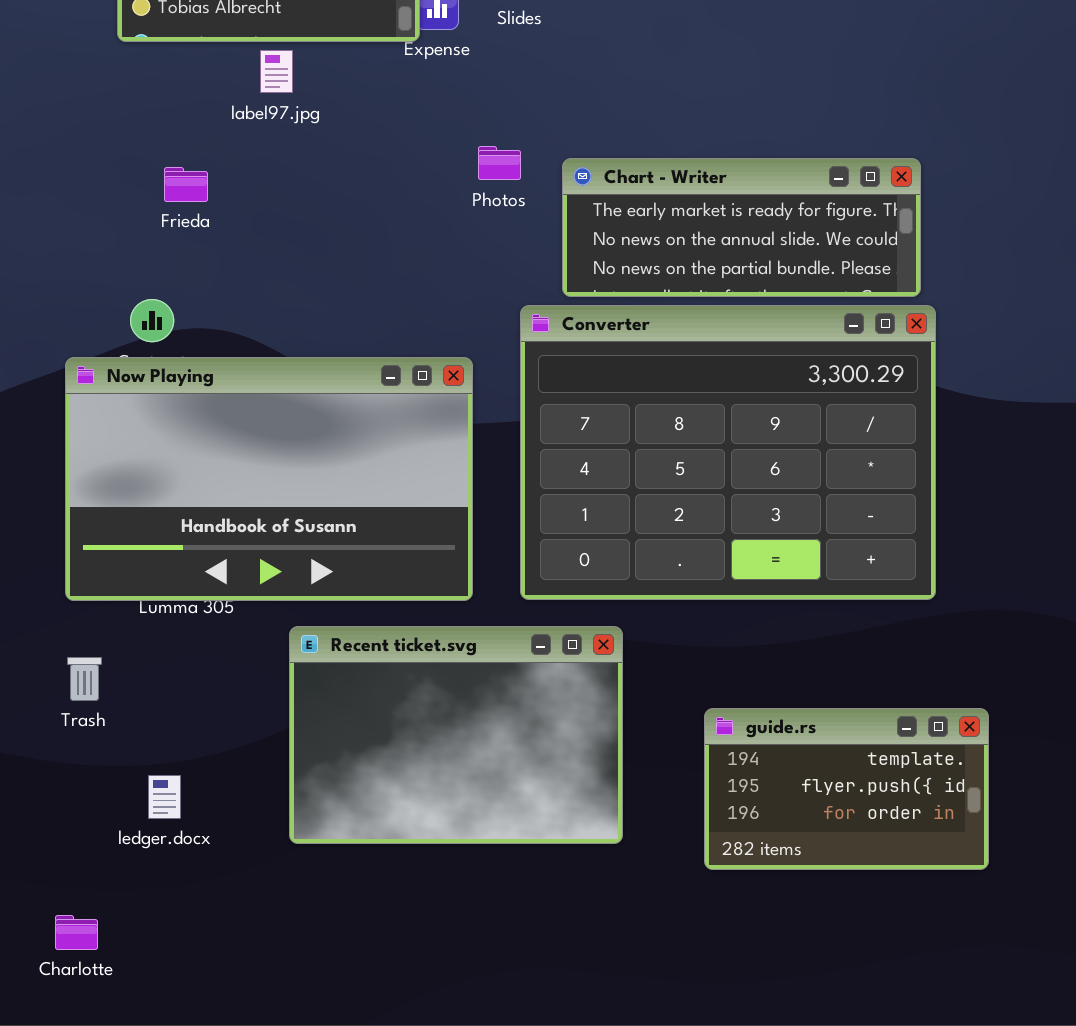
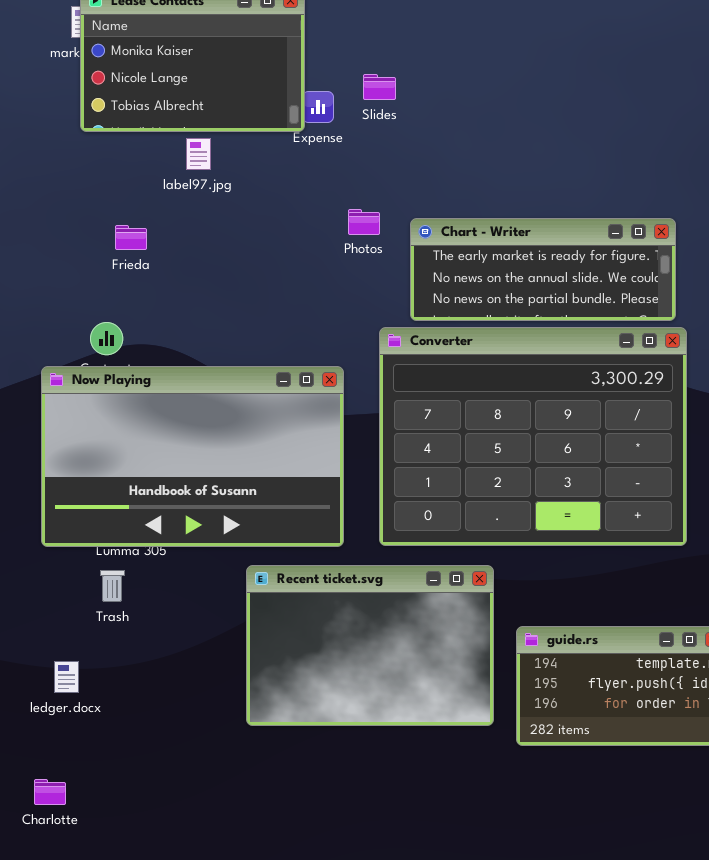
Recent ticket.svg: [289,626,623,844] -> [246,565,494,726], moved
Trash: [67,657,102,701] -> [100,570,125,602], moved
ledger.docx: [148,775,181,819] -> [54,661,79,693], moved

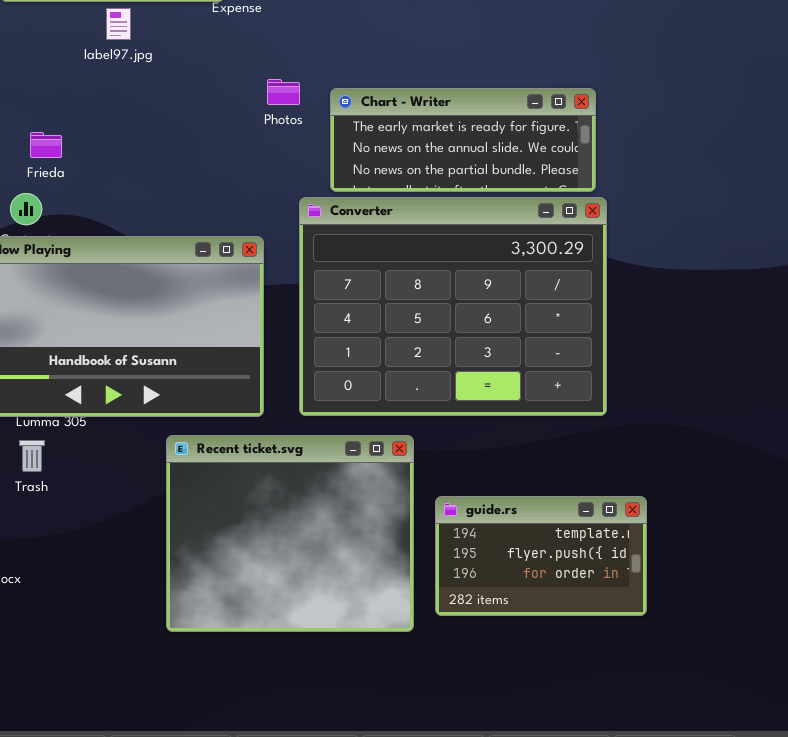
Frieda: [115,225,147,250] -> [30,132,62,158], moved
Recent ticket.svg: [246,565,494,726] -> [166,435,414,632], resized

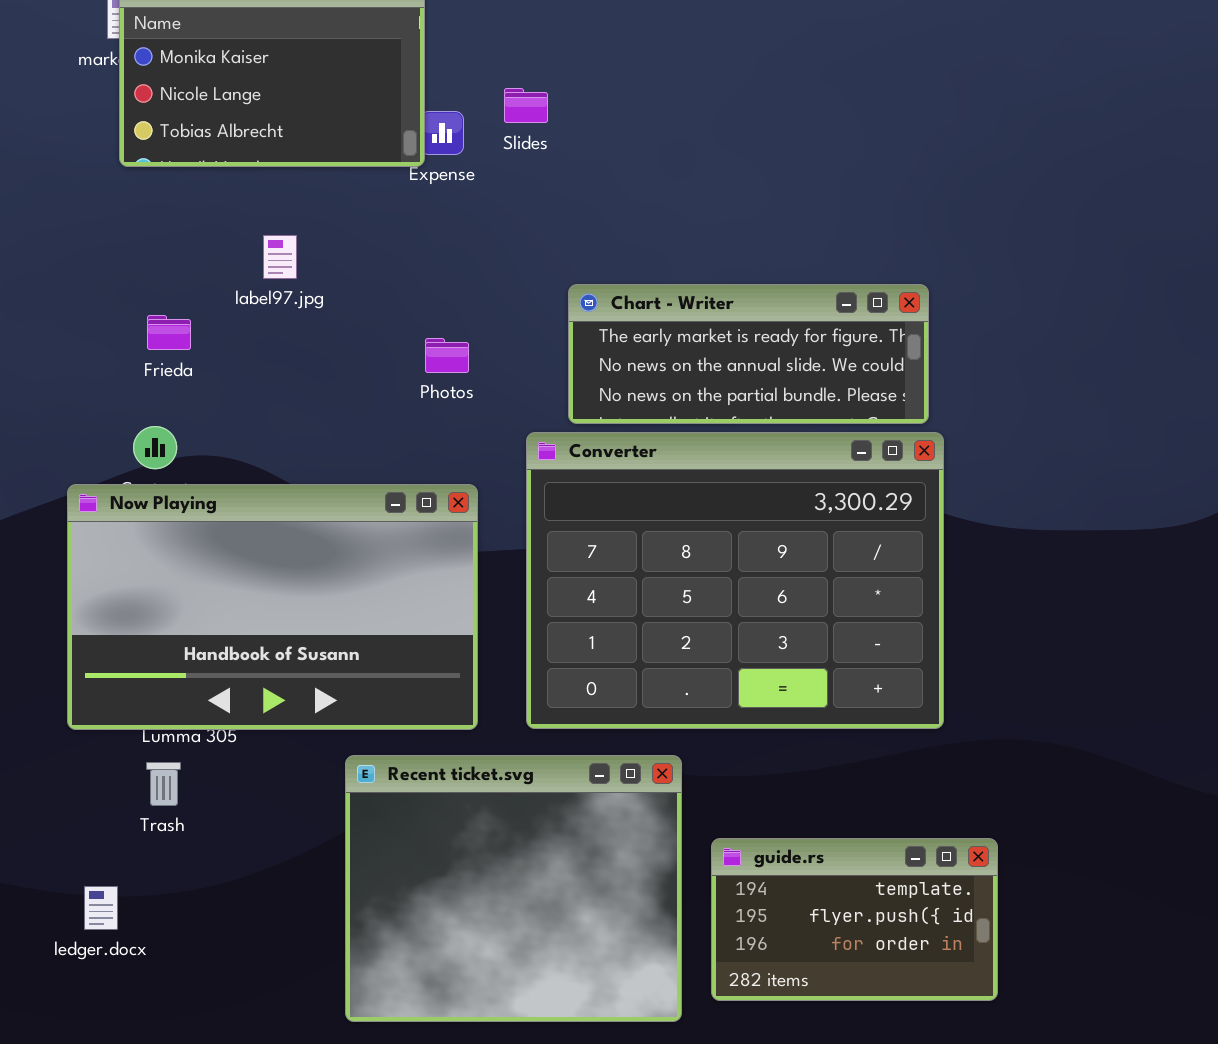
label97.jpg: [106,8,131,40] -> [263,235,297,279], moved
Photos: [267,79,300,105] -> [425,338,469,373], moved
Frieda: [30,132,62,158] -> [147,315,191,350], moved

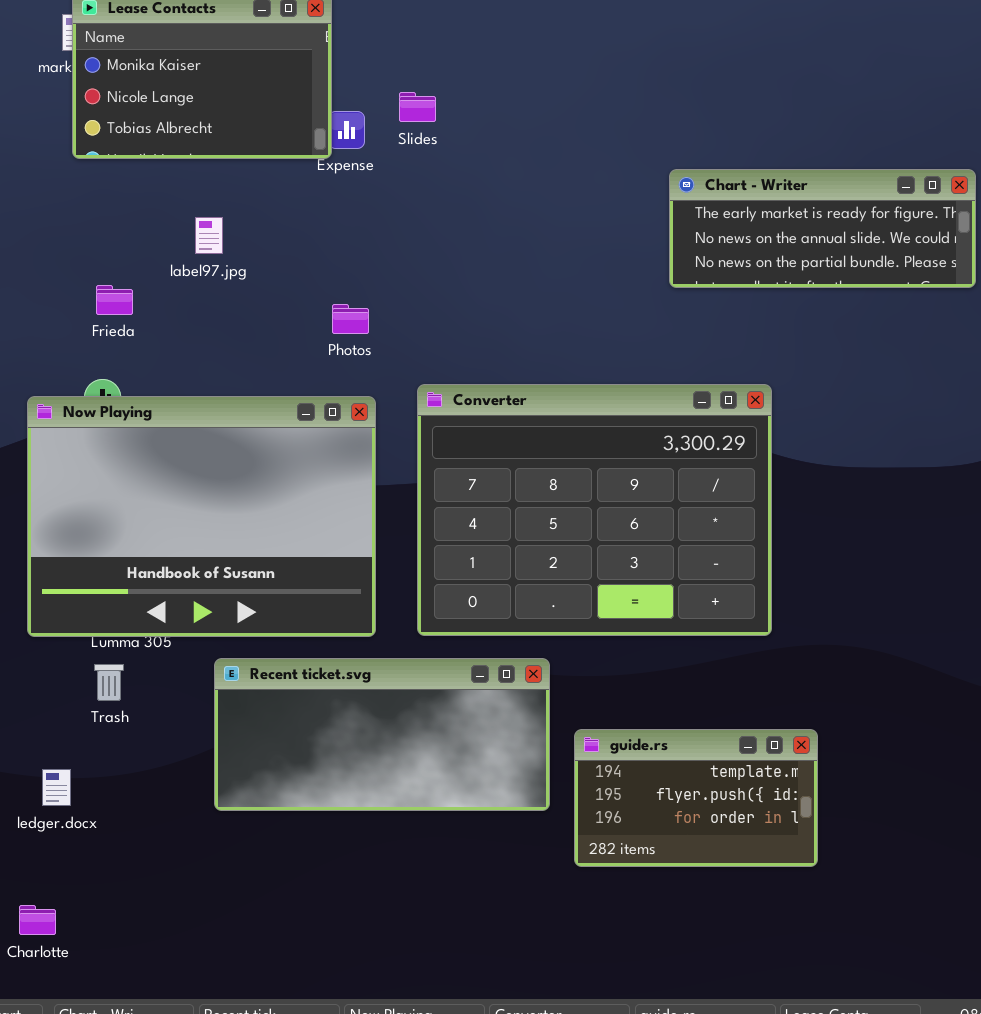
Chart - Writer: [568,284,929,424] -> [669,169,976,288], moved
Now Playing: [67,484,478,730] -> [27,396,376,637], resized
Recent ticket.svg: [345,755,682,1022] -> [214,658,550,811], resized

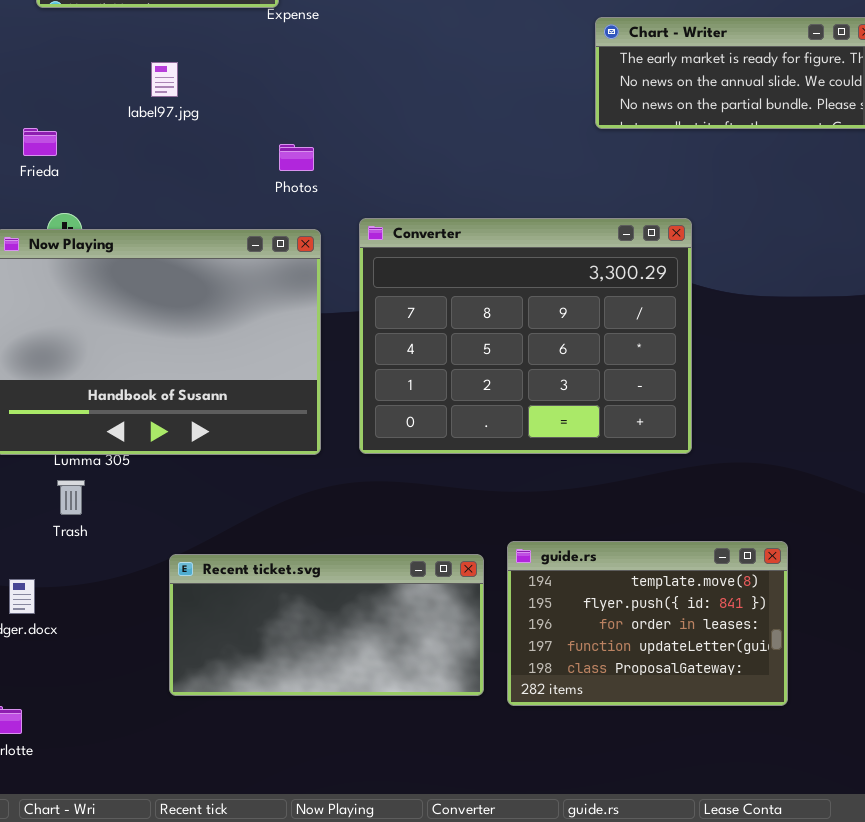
Frieda: [96,285,133,315] -> [23,128,57,156], moved
Recent ticket.svg: [214,658,550,811] -> [169,554,484,696], moved
guide.rs: [574,729,818,867] -> [507,541,788,706], resized

